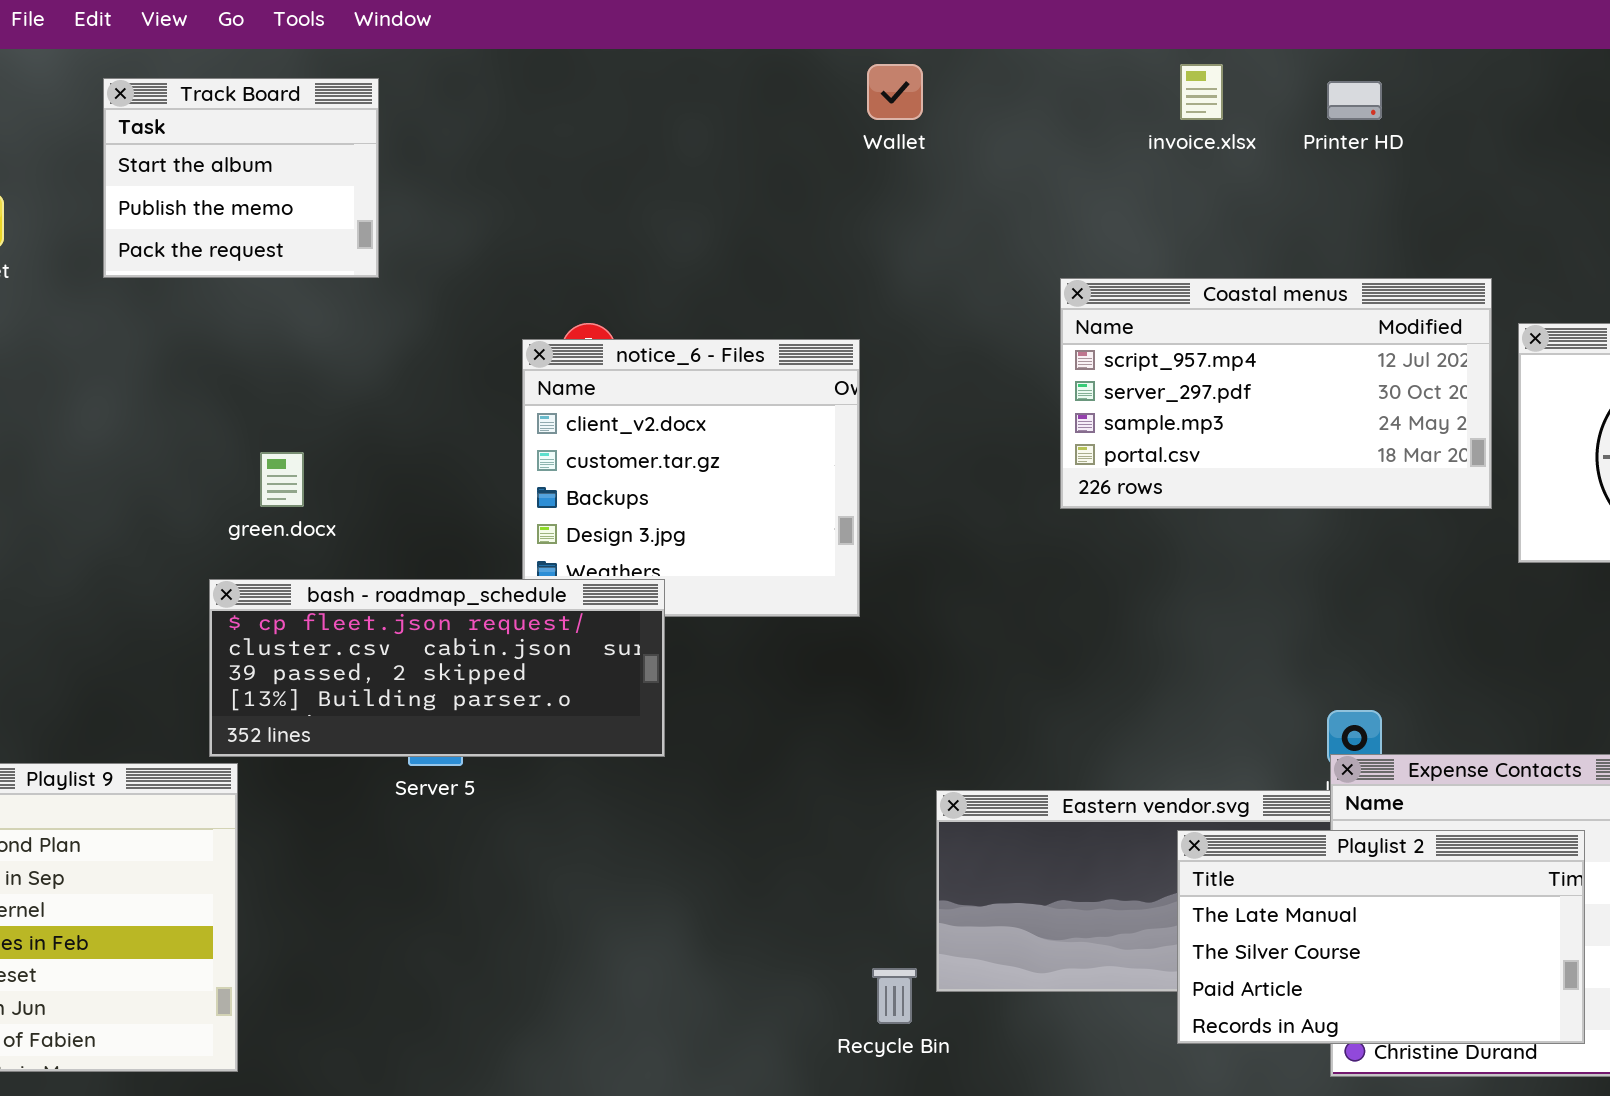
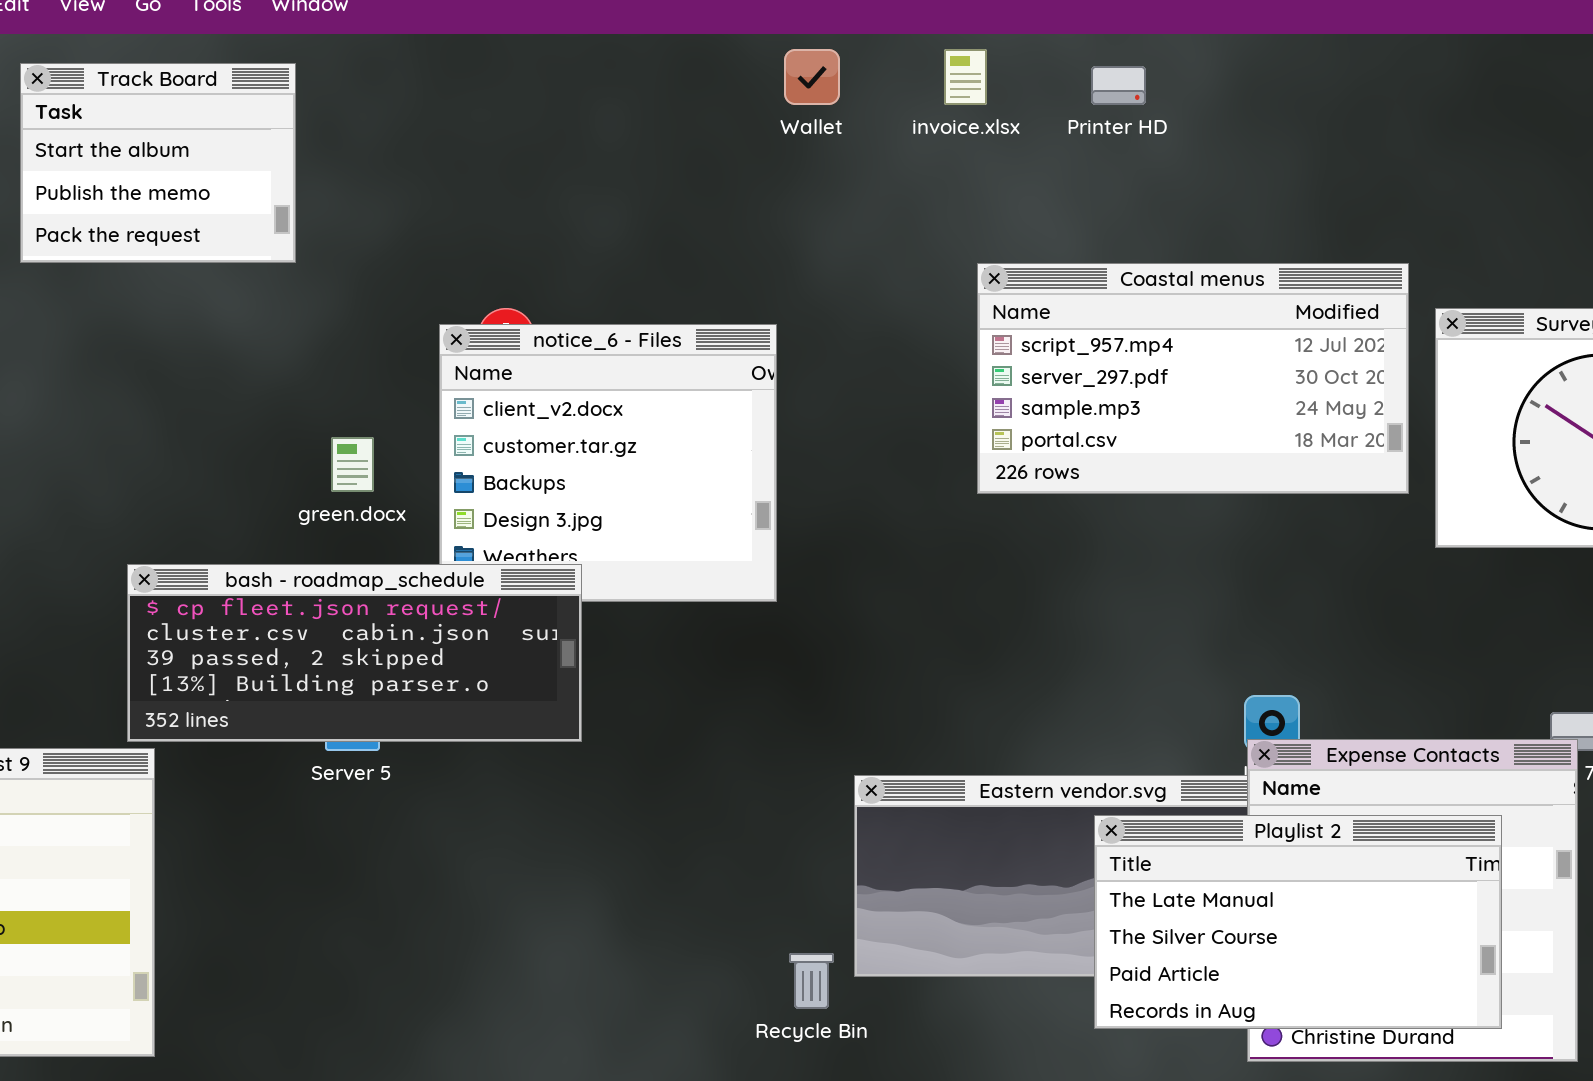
invoice.xlsx: [1180,64,1223,120] -> [944,49,987,105], moved
Printer HD: [1327,81,1382,120] -> [1091,66,1146,105], moved
green.docx: [260,452,304,507] -> [331,437,374,492], moved

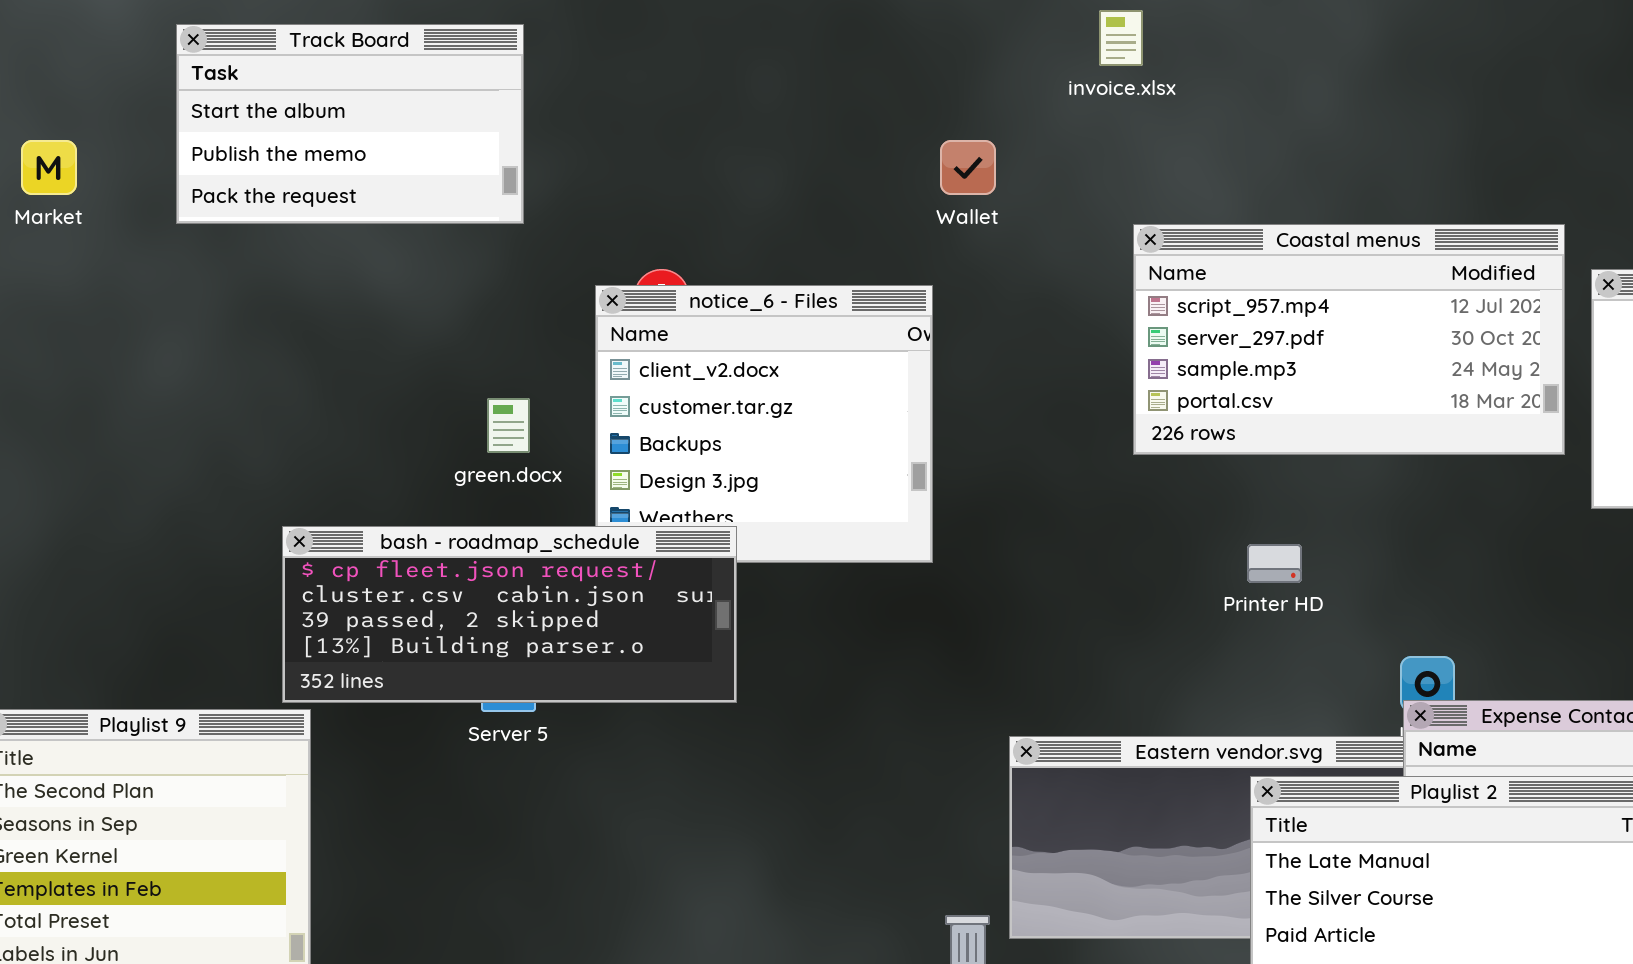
Wallet: [784,49,840,105] -> [940,140,996,195], moved
Track Board: [20,63,296,263] -> [176,24,524,224], resized
Printer HD: [1091,66,1146,105] -> [1247,544,1302,583], moved

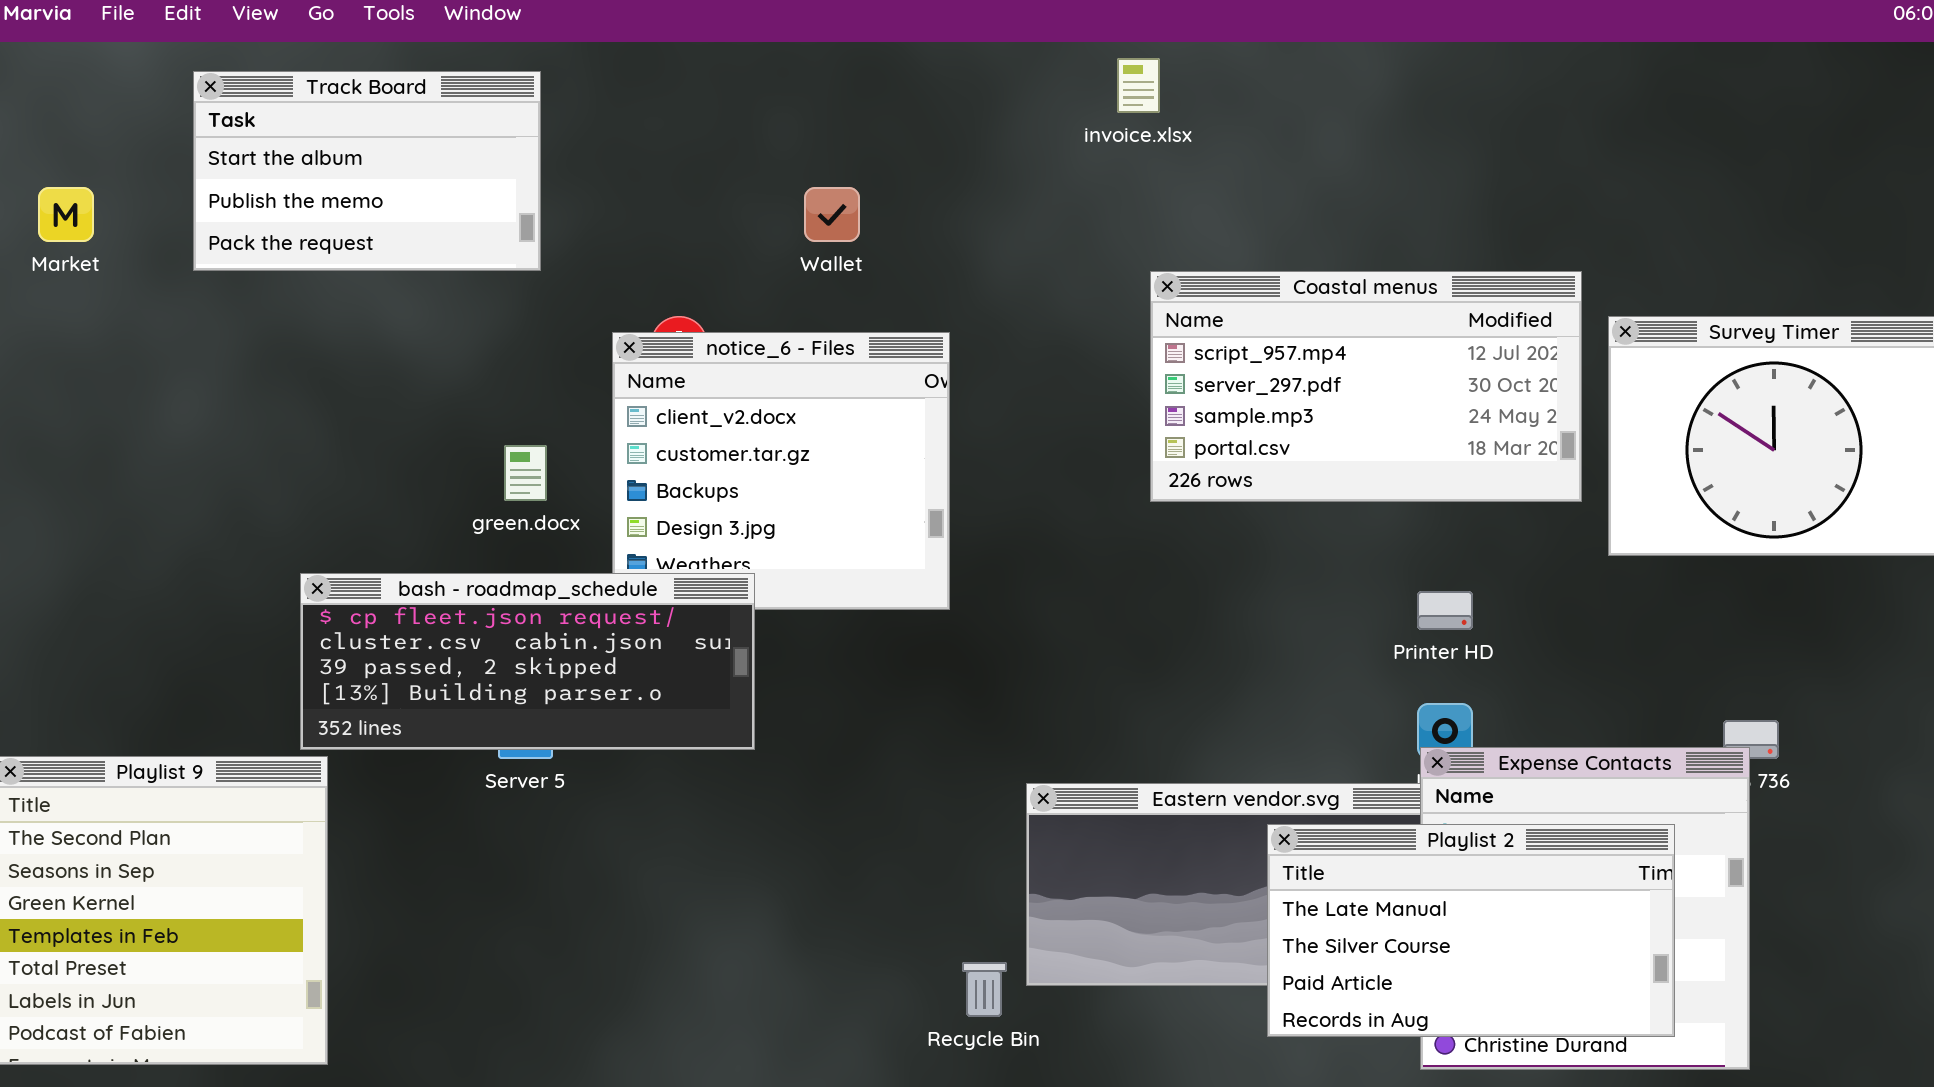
Wallet: [940,140,996,195] -> [804,187,860,242], moved
Printer HD: [1247,544,1302,583] -> [1417,591,1473,630], moved

